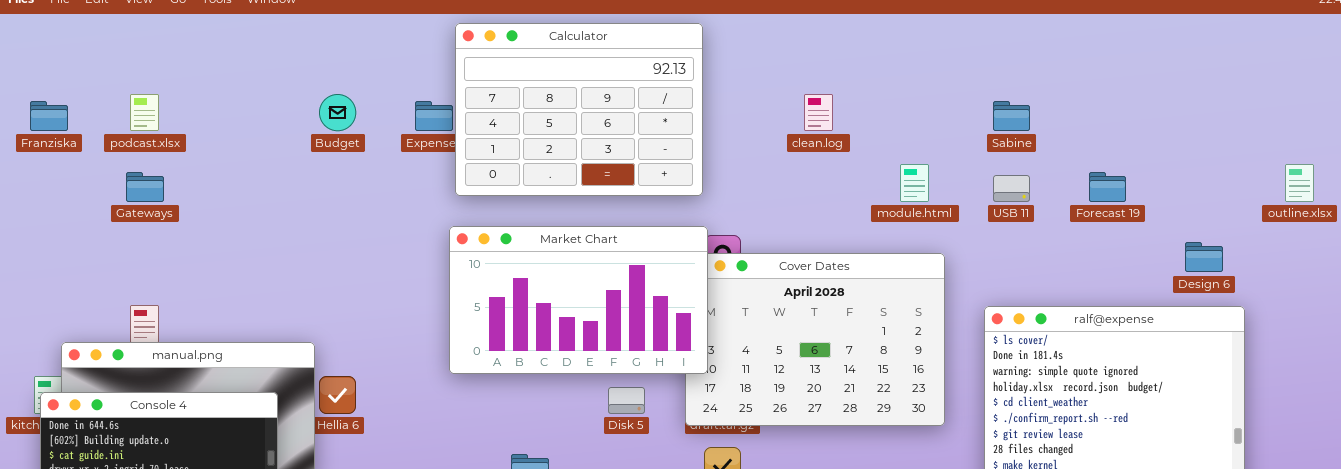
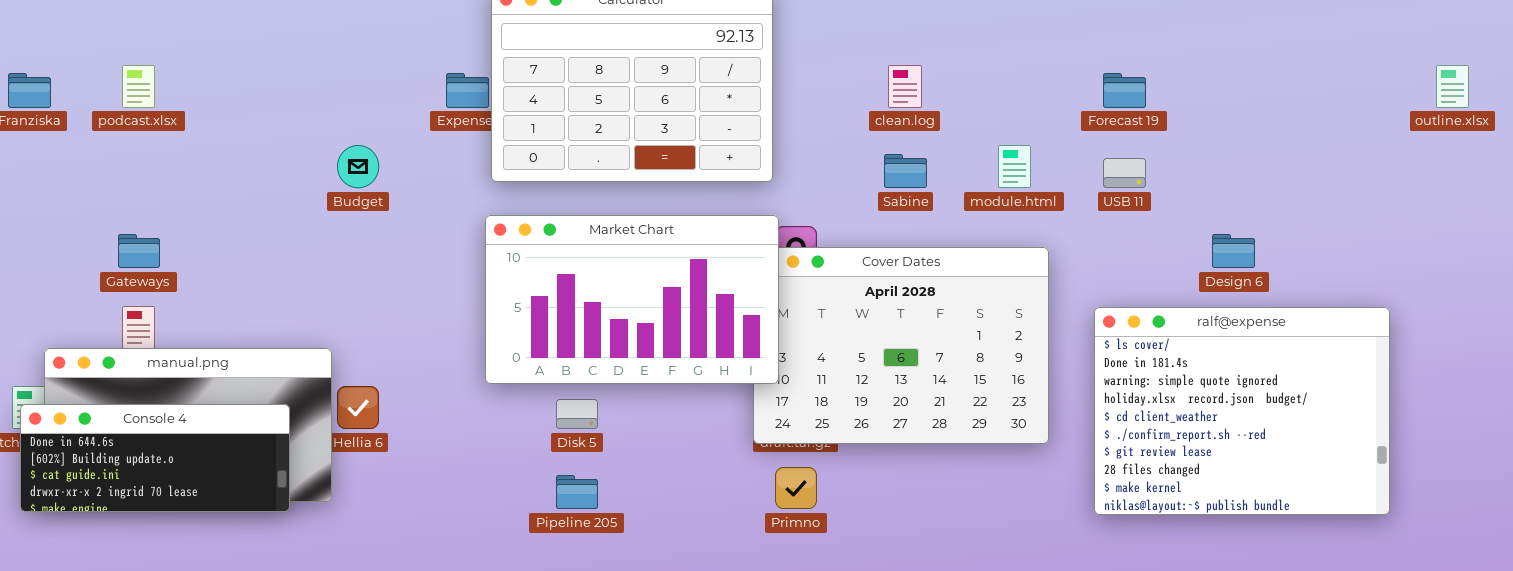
Budget: [319,94,356,131] -> [337,145,379,188], moved
Sabine: [993,101,1030,131] -> [884,154,927,188], moved
outline.xlsx: [1285,164,1314,202] -> [1436,65,1469,108], moved
Gateways: [126,172,164,202] -> [118,234,160,268], moved
Forecast 19: [1089,172,1126,202] -> [1103,73,1146,108], moved
Design 6: [1185,242,1223,272] -> [1212,234,1255,268], moved
Disk 5: [608,387,645,414] -> [556,399,598,429], moved

